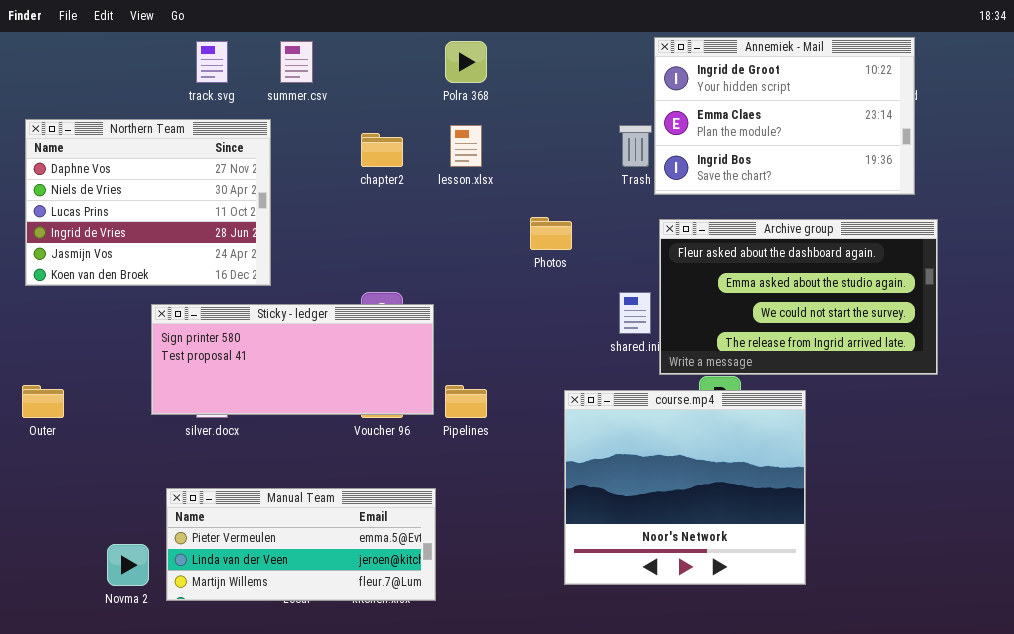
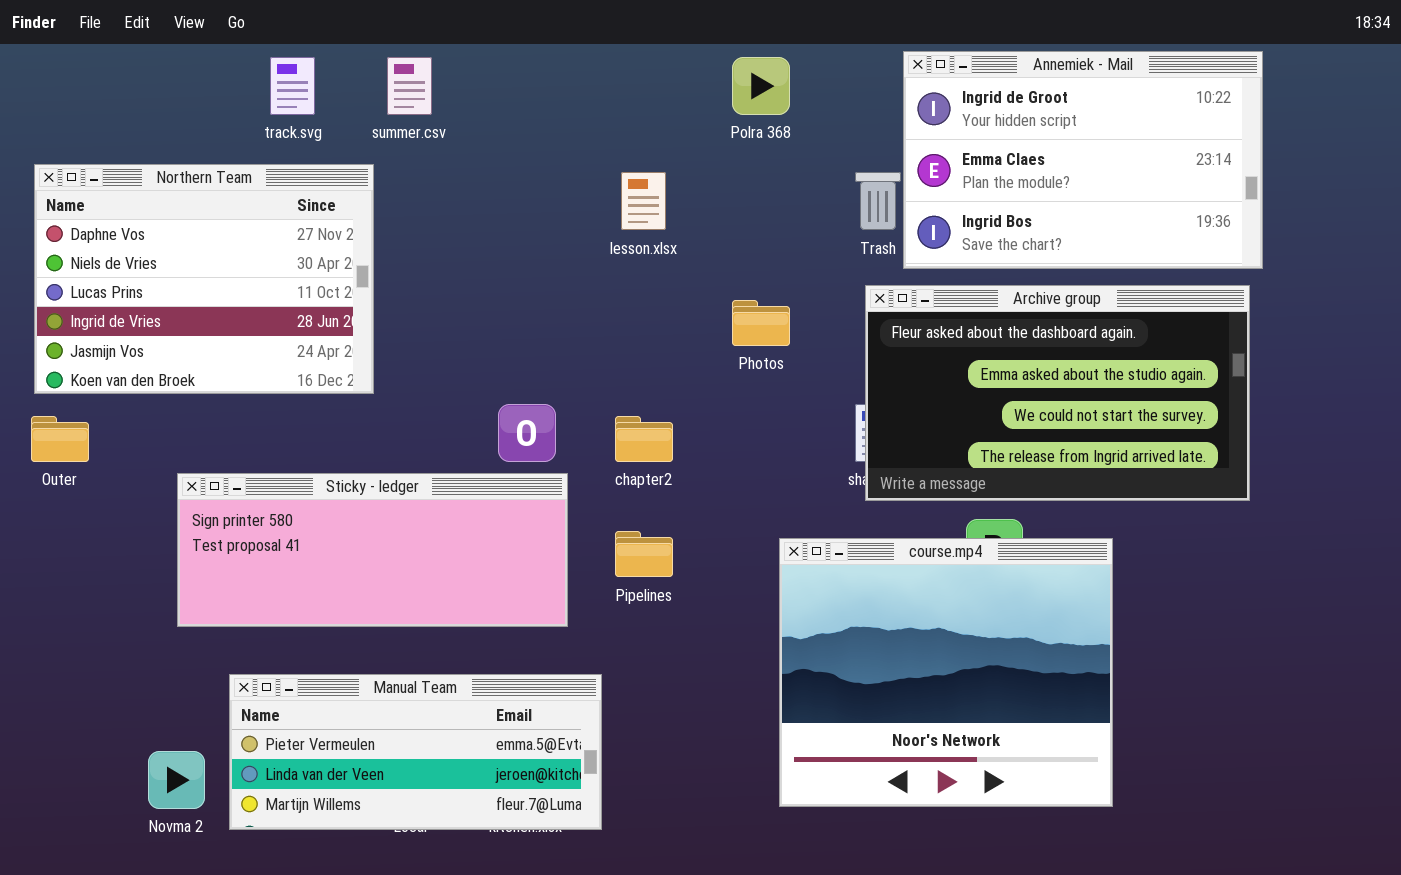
Polra 368: [445,41,487,83] -> [732,57,790,115], moved
chapter2: [361,133,403,167] -> [615,416,673,462], moved
Archive group: [659,219,938,375] -> [865,285,1250,501], moved
Sticky - ledger: [151,304,434,415] -> [177,473,568,627], moved
Outer: [22,385,64,418] -> [31,416,89,462], moved

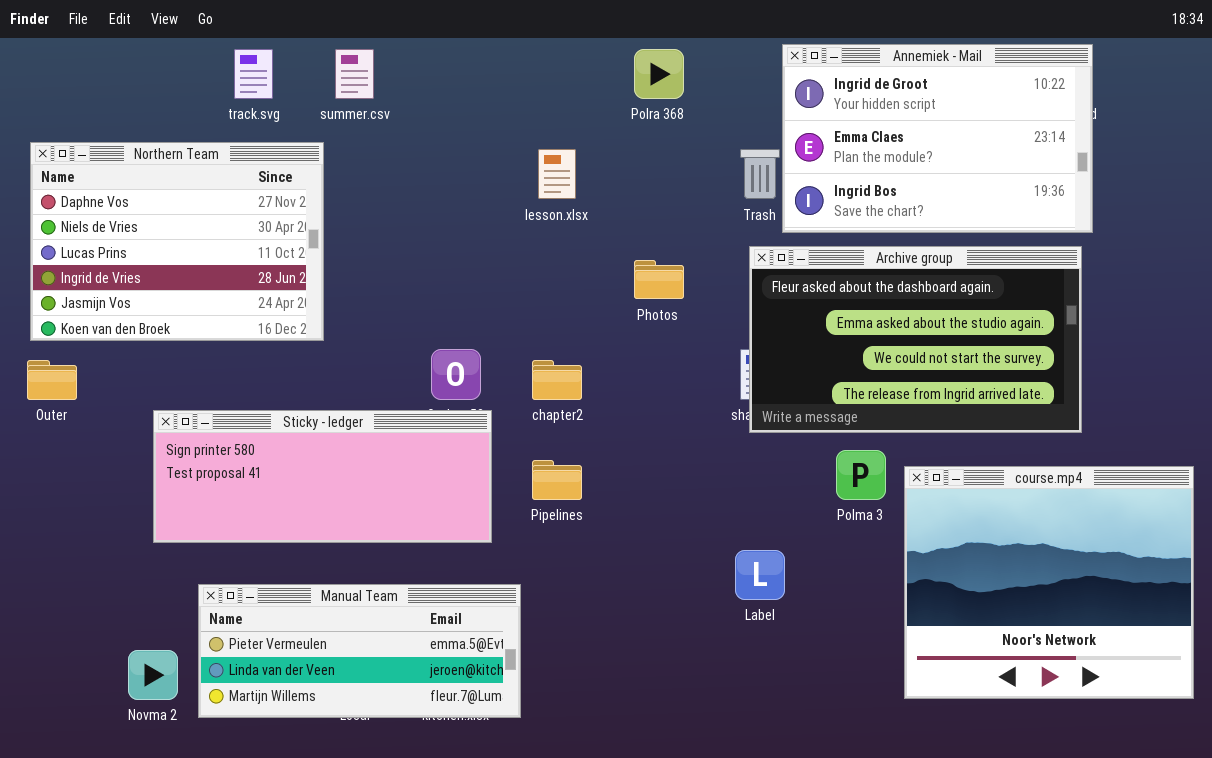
course.mp4: [779,538,1113,807] -> [904,466,1194,699], moved

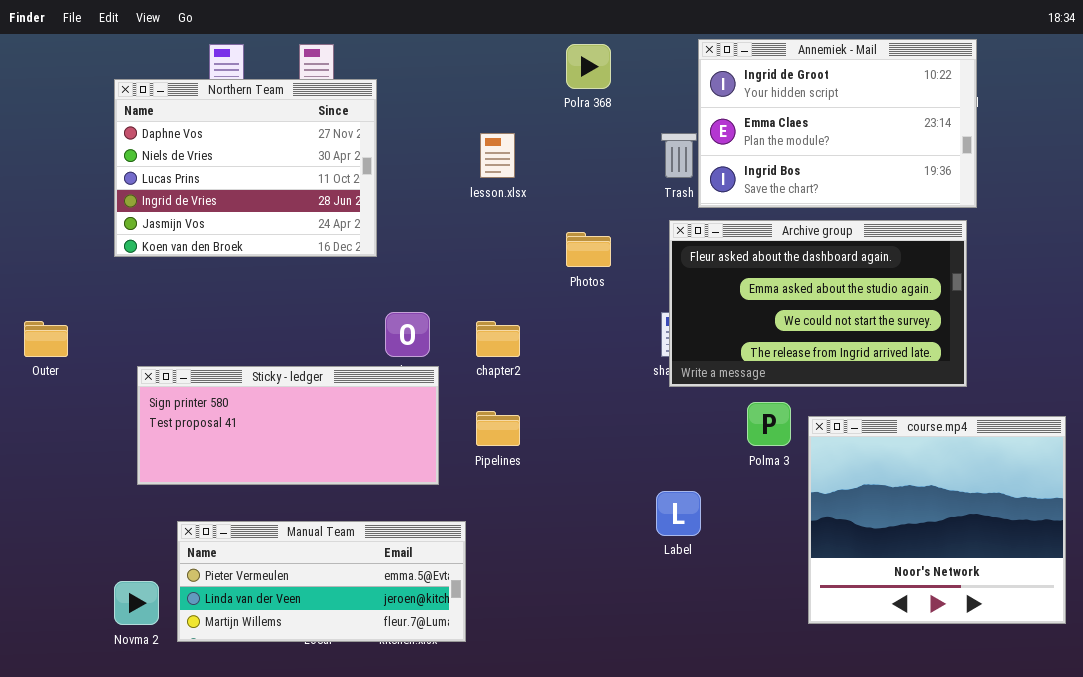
Northern Team: [30,142,324,341] -> [114,79,377,257], moved

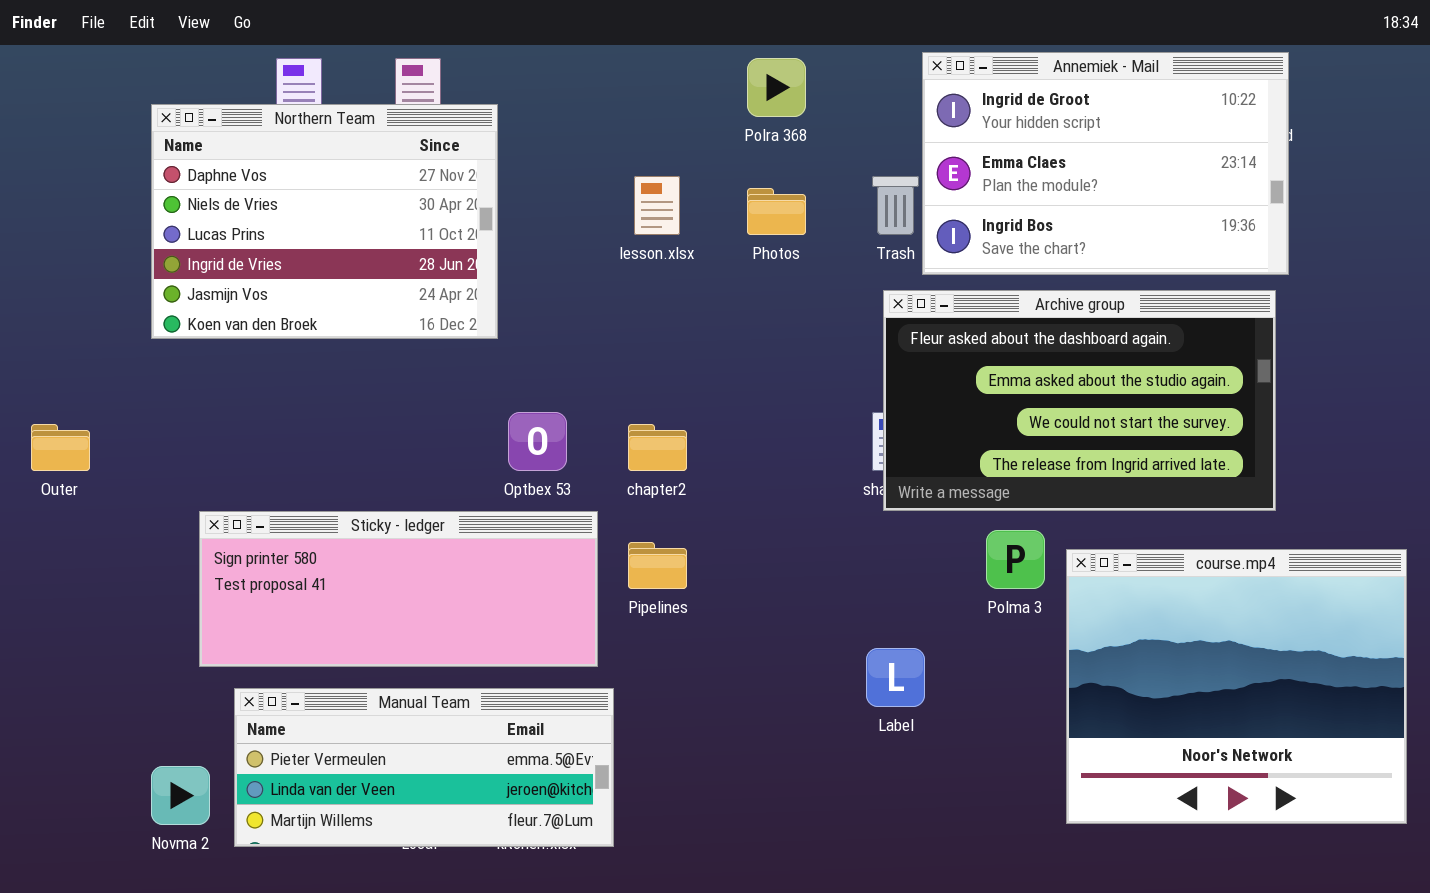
Photos: [566,232,611,267] -> [747,188,806,235], moved
Sticky - ledger: [137,366,439,485] -> [199,511,598,667], moved

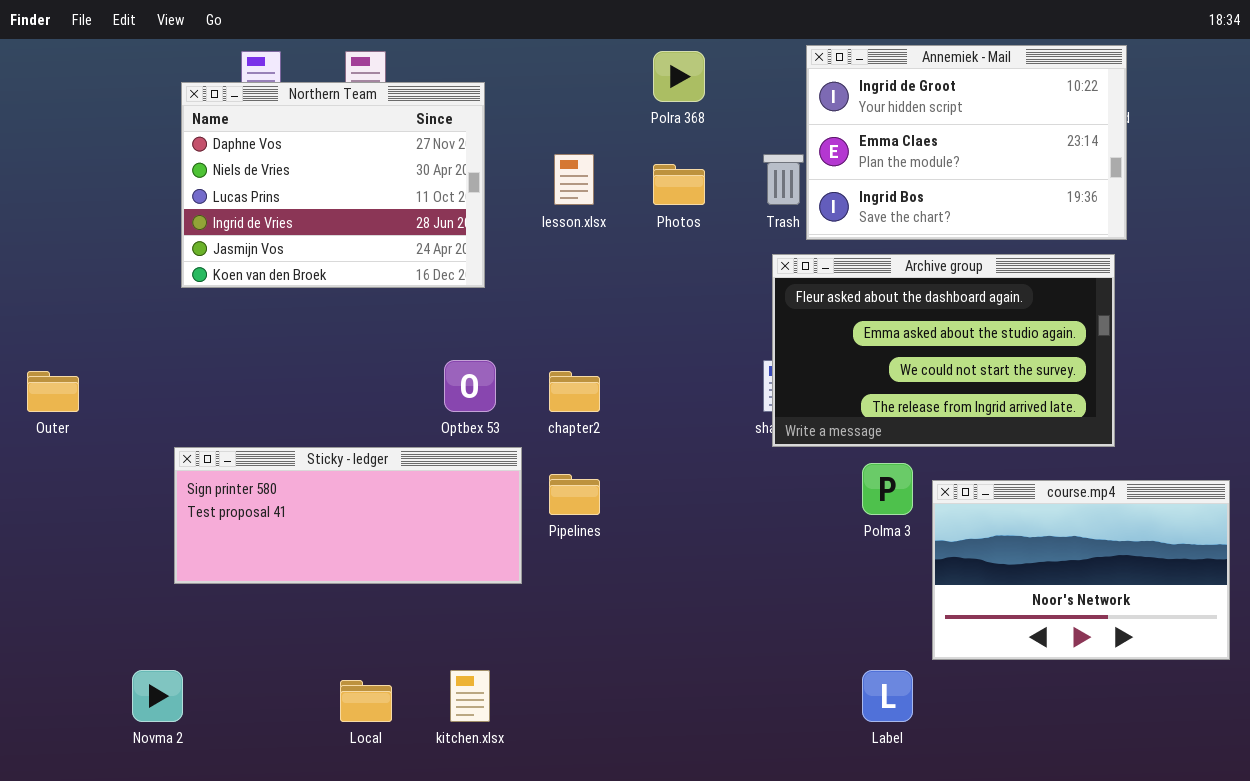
Northern Team: [151,104,498,339] -> [181,82,485,288], moved
course.mp4: [1066,549,1407,824] -> [932,480,1230,660], resized
Label: [866,648,925,707] -> [862,670,913,722], moved
Manual Team: [234,688,614,847] -> none, closed

